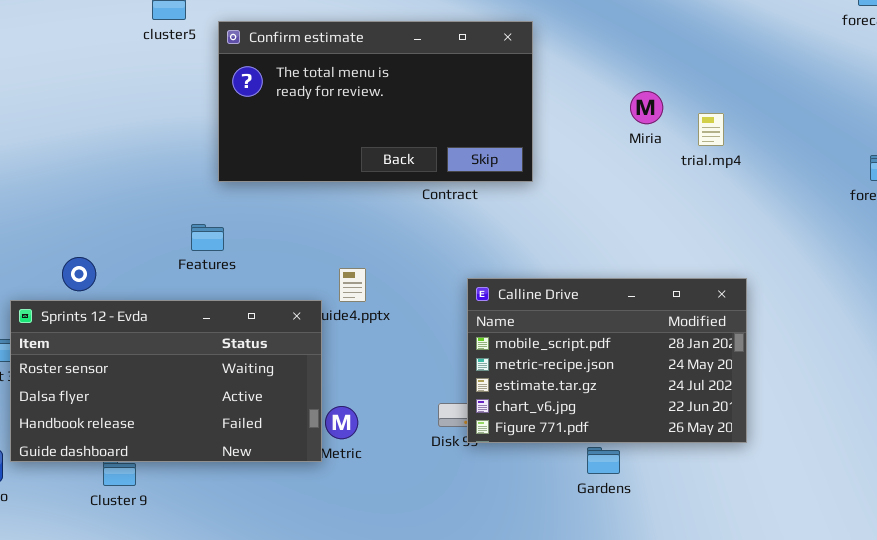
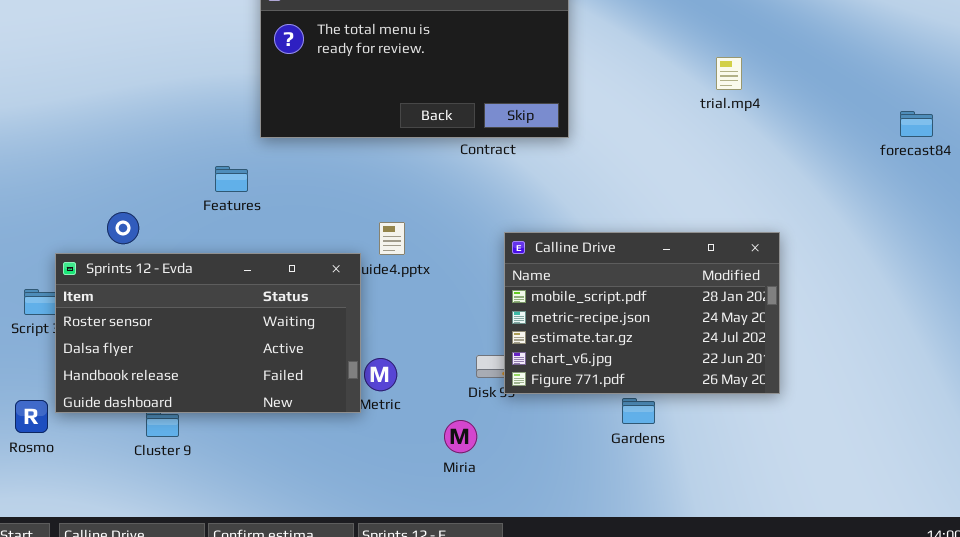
Miria: [630,91,663,124] -> [444,420,477,453], moved
trial.mp4: [698,113,724,146] -> [716,57,742,90], moved
Features: [191,224,224,251] -> [215,166,248,192], moved

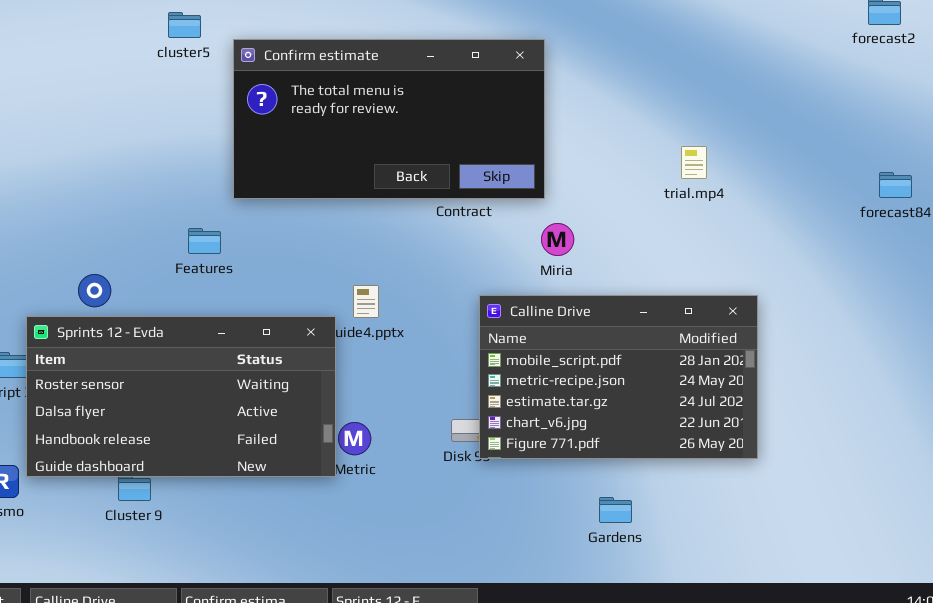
trial.mp4: [716,57,742,90] -> [681,146,707,179], moved
Gardens: [622,398,655,424] -> [599,497,632,523], moved
Miria: [444,420,477,453] -> [541,223,574,256], moved

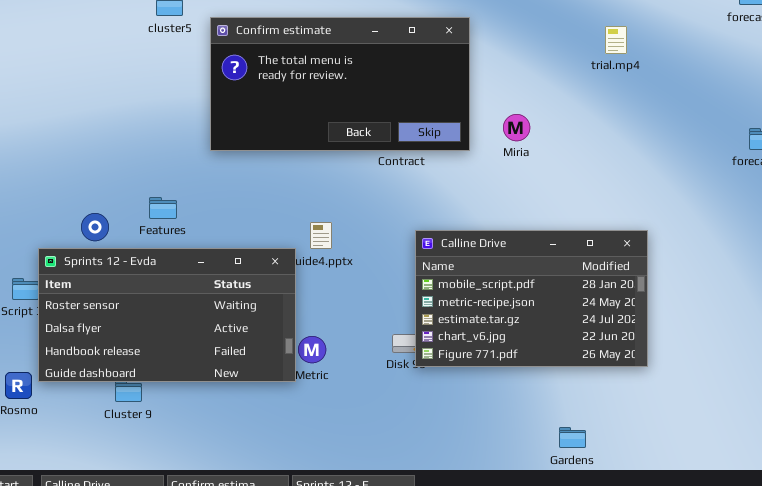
trial.mp4: [681,146,707,179] -> [605,26,627,54], moved
Miria: [541,223,574,256] -> [503,114,530,141], moved
Features: [188,228,221,254] -> [149,197,177,219], moved
Gardens: [599,497,632,523] -> [559,427,586,448], moved

